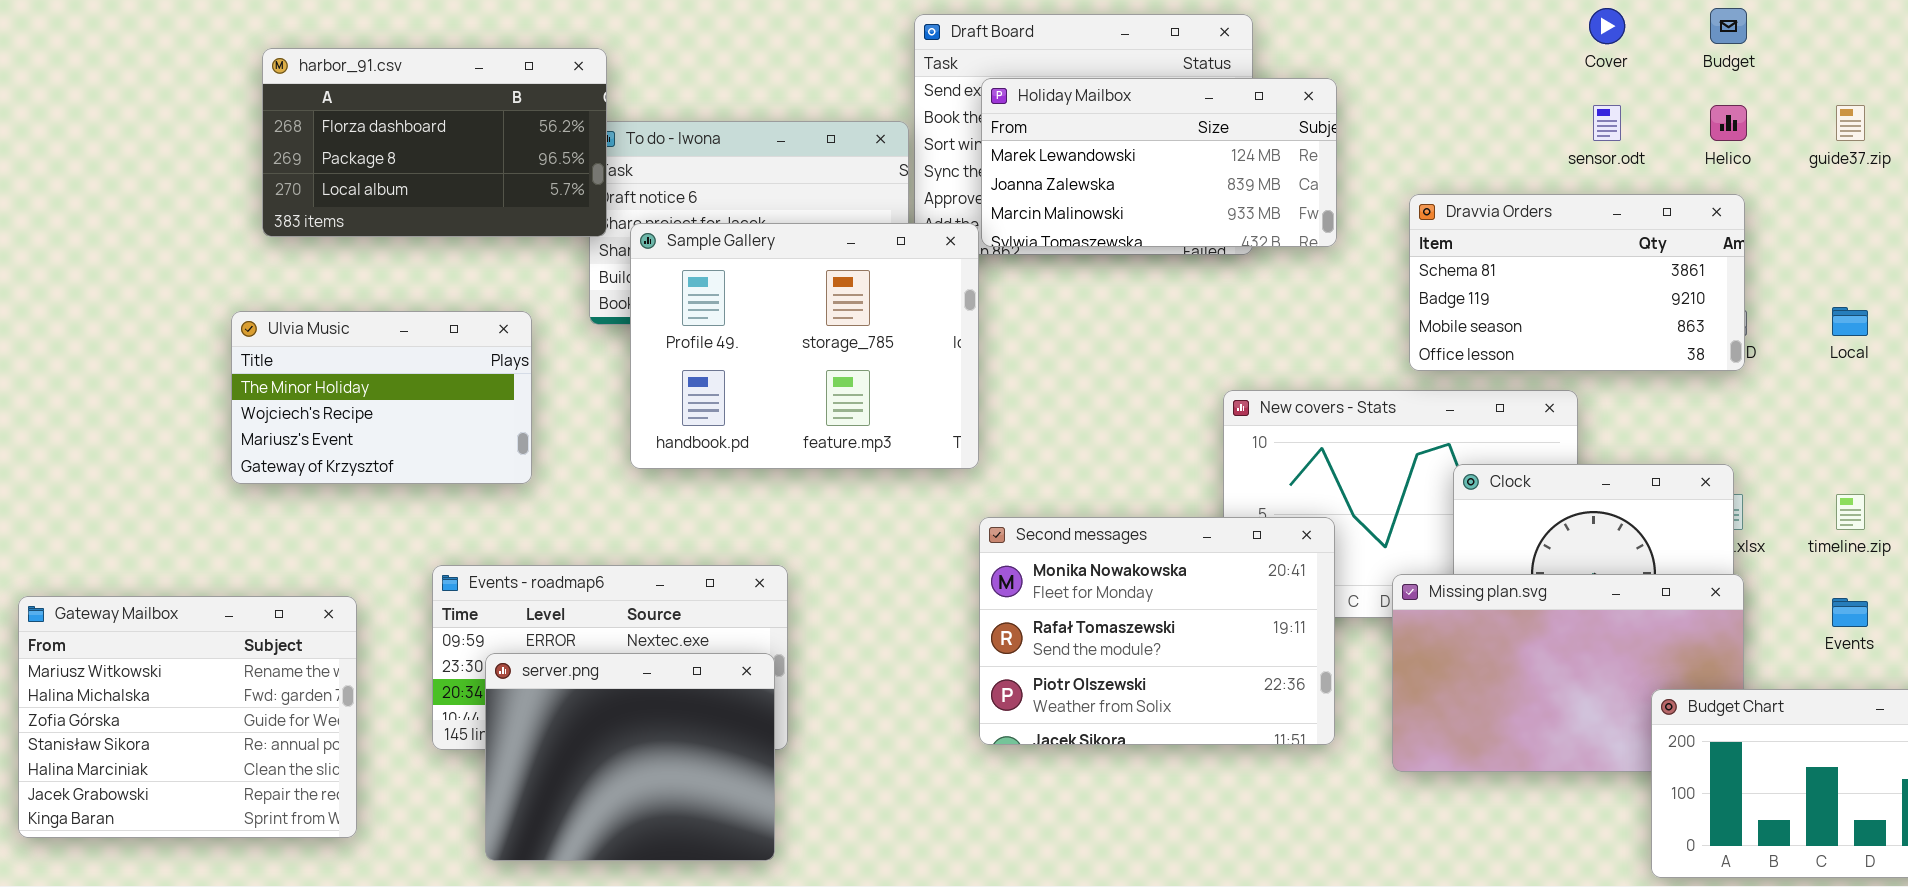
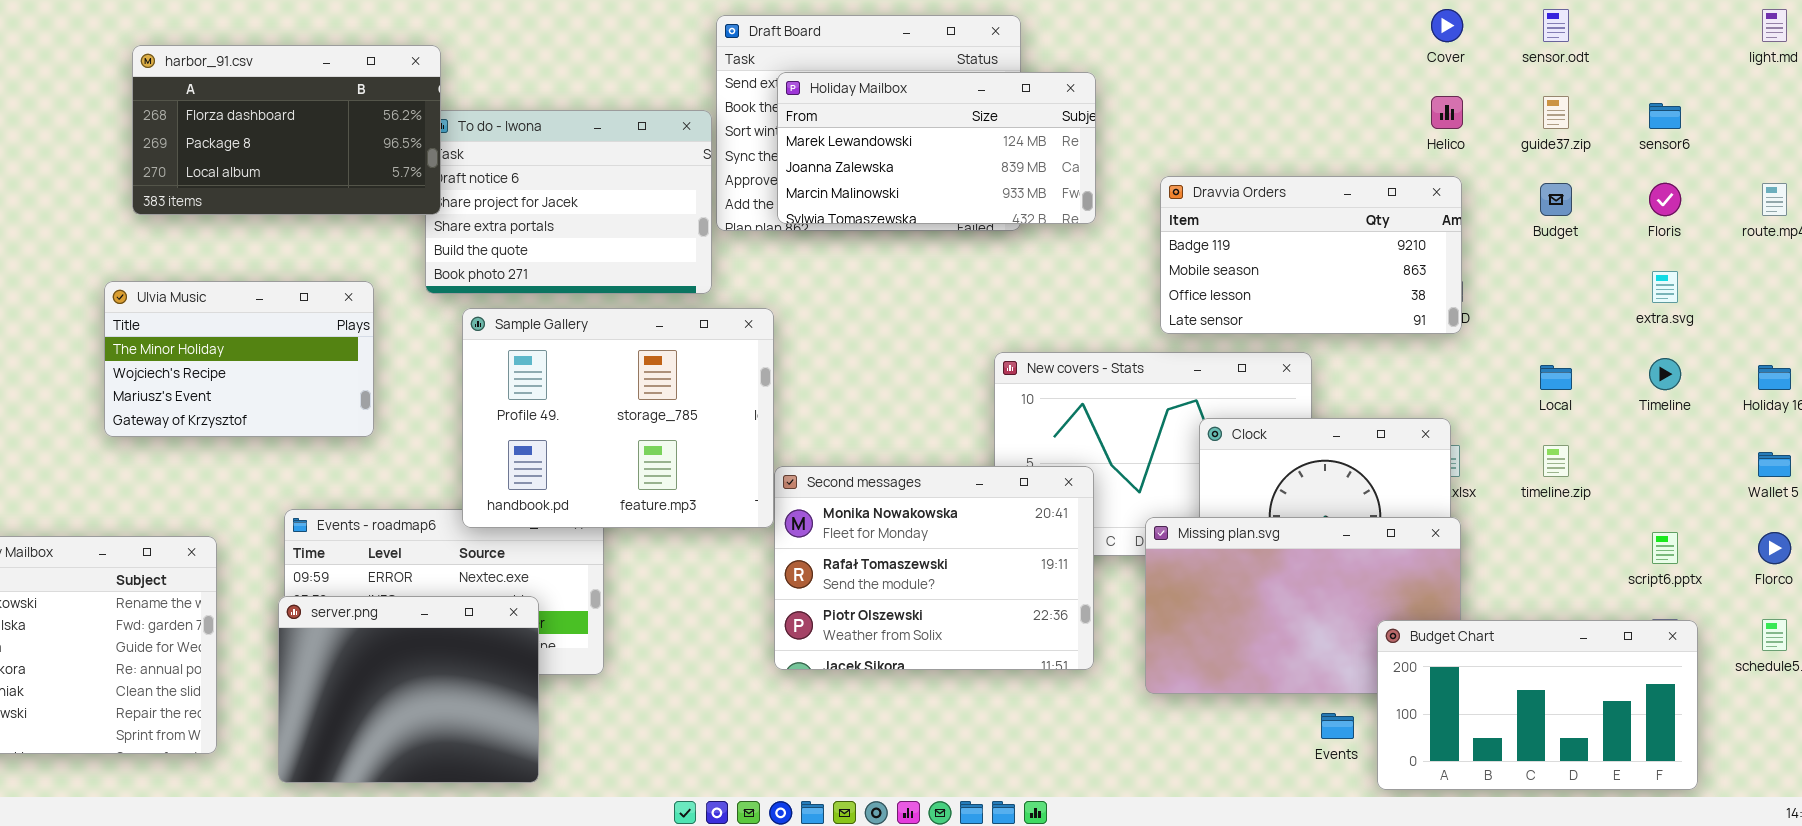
Cover: [1589,8,1625,44] -> [1431,9,1463,42], moved
Budget: [1710,8,1747,44] -> [1540,183,1572,216], moved
sensor.odt: [1593,105,1621,141] -> [1543,9,1569,42], moved
Dravvia Orders: [1409,194,1745,371] -> [1160,176,1462,334], scrolled down 1 row
Sample Gallery: [630,223,979,469] -> [462,308,774,528], moved
Local: [1832,307,1868,336] -> [1540,365,1572,390], moved
Events: [1832,598,1868,627] -> [1321,713,1354,739], moved
server.png: [485,653,775,861] -> [278,596,539,783], moved

